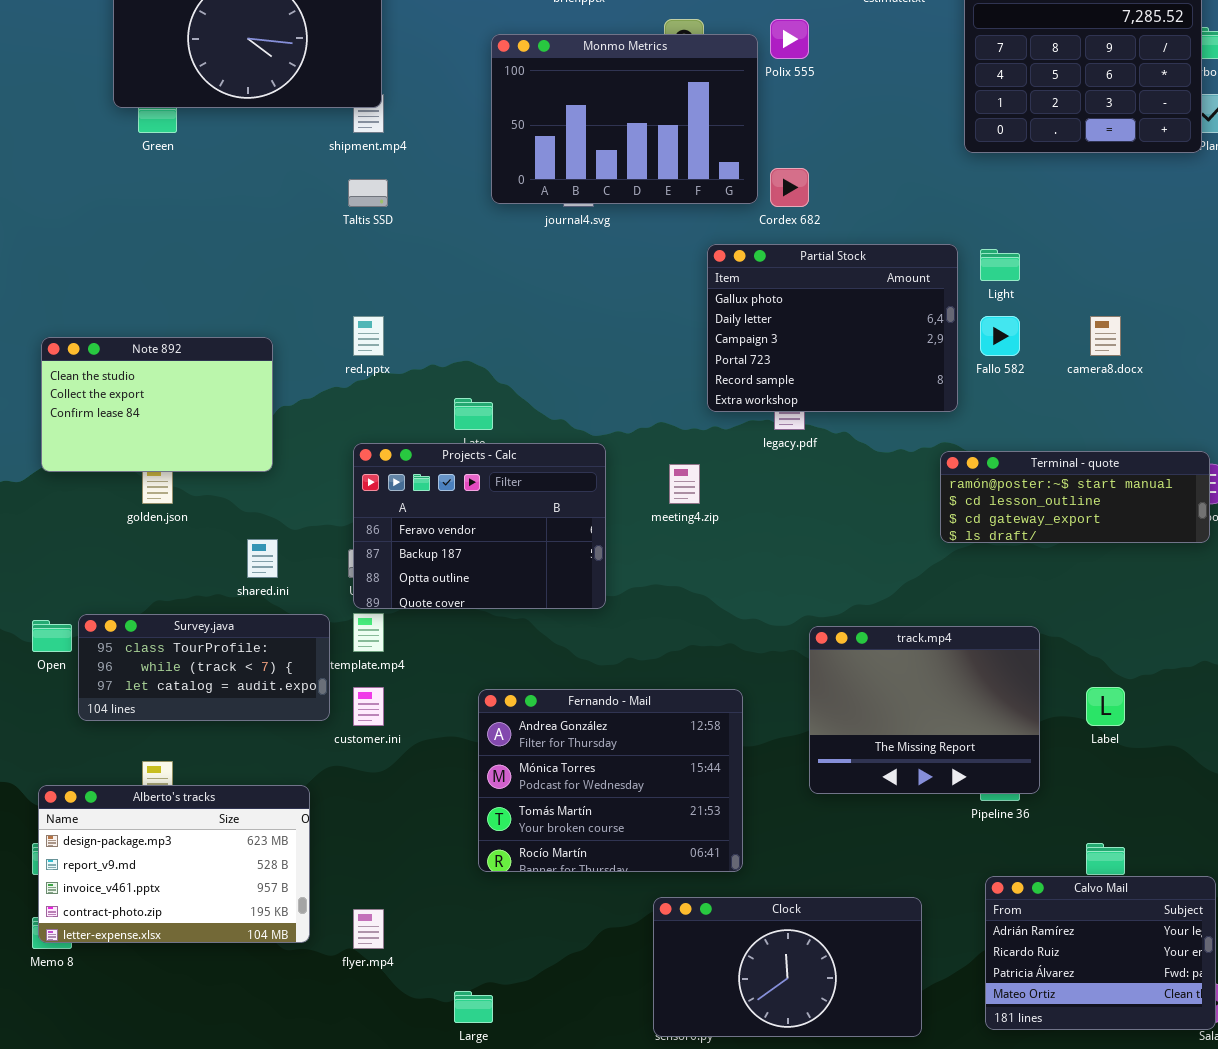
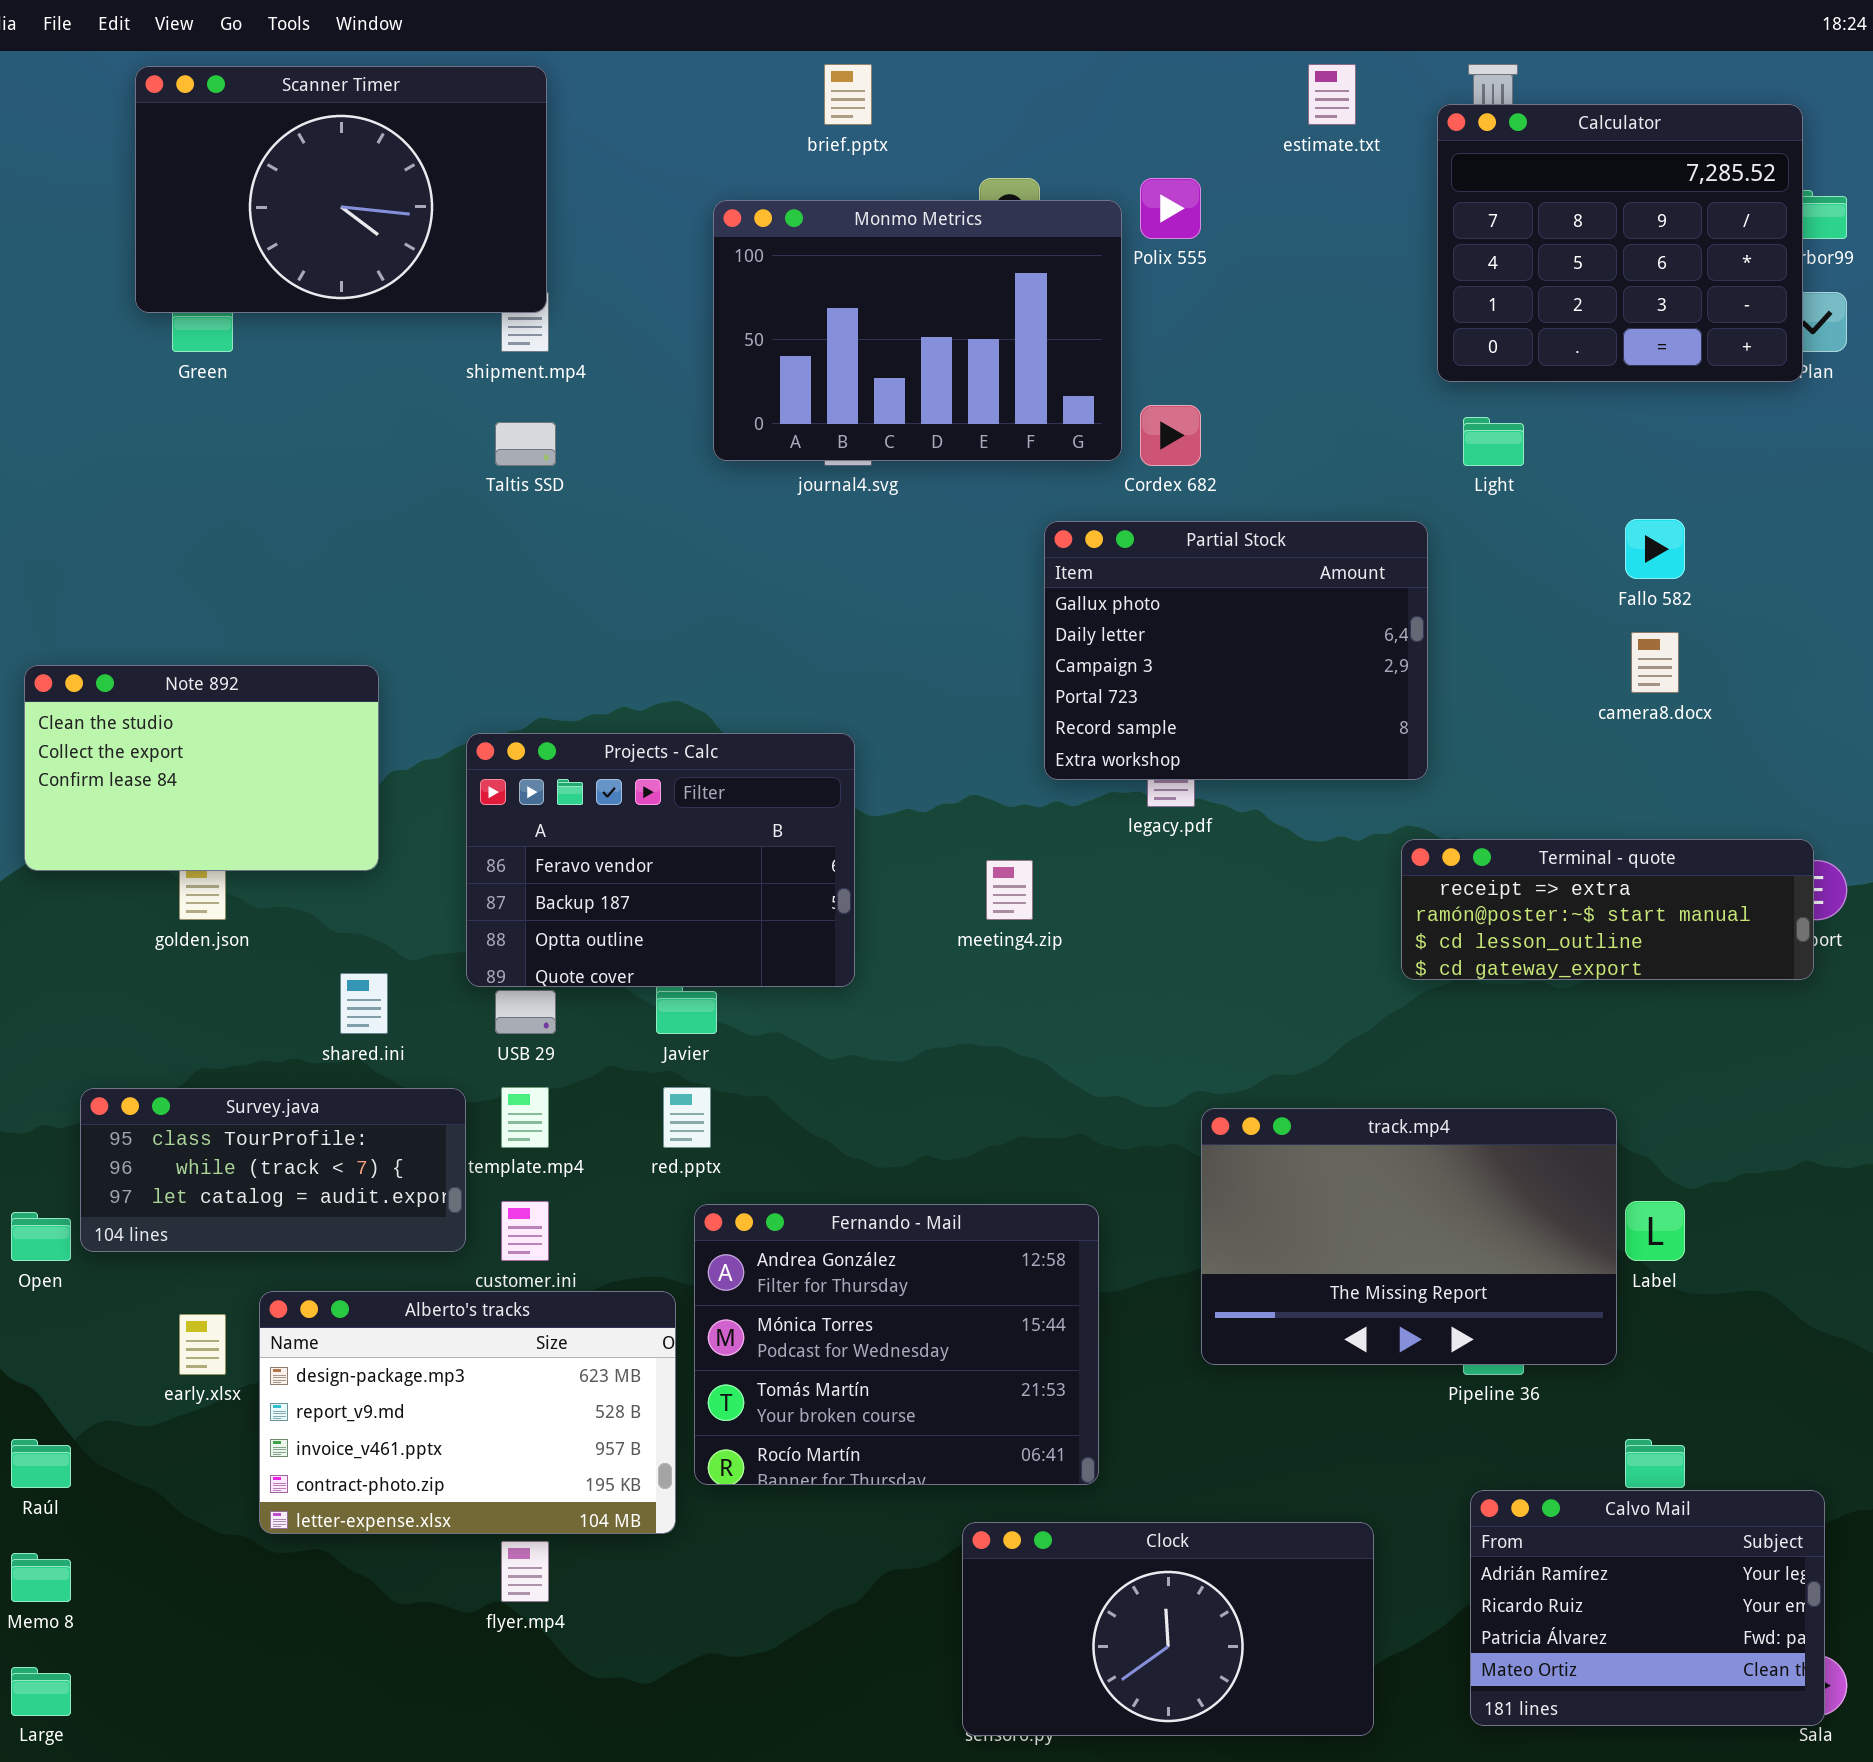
Light: [980,249,1020,281] -> [1463,417,1524,466], moved
red.pptx: [353,316,384,356] -> [663,1087,711,1148], moved
Fallo 582: [980,316,1020,356] -> [1625,519,1685,579], moved
Projects - Calc: [353,443,606,609] -> [466,733,855,987], moved
Terminal - quote: [940,451,1210,543] -> [1401,839,1814,980], scrolled up 1 row
Open: [32,620,72,652] -> [11,1212,71,1261], moved
track.mp4: [809,626,1040,794] -> [1201,1108,1617,1365], resized
Alberto's tracks: [38,785,310,943] -> [259,1291,676,1534], moved
Large: [454,991,493,1023] -> [11,1667,71,1716], moved

